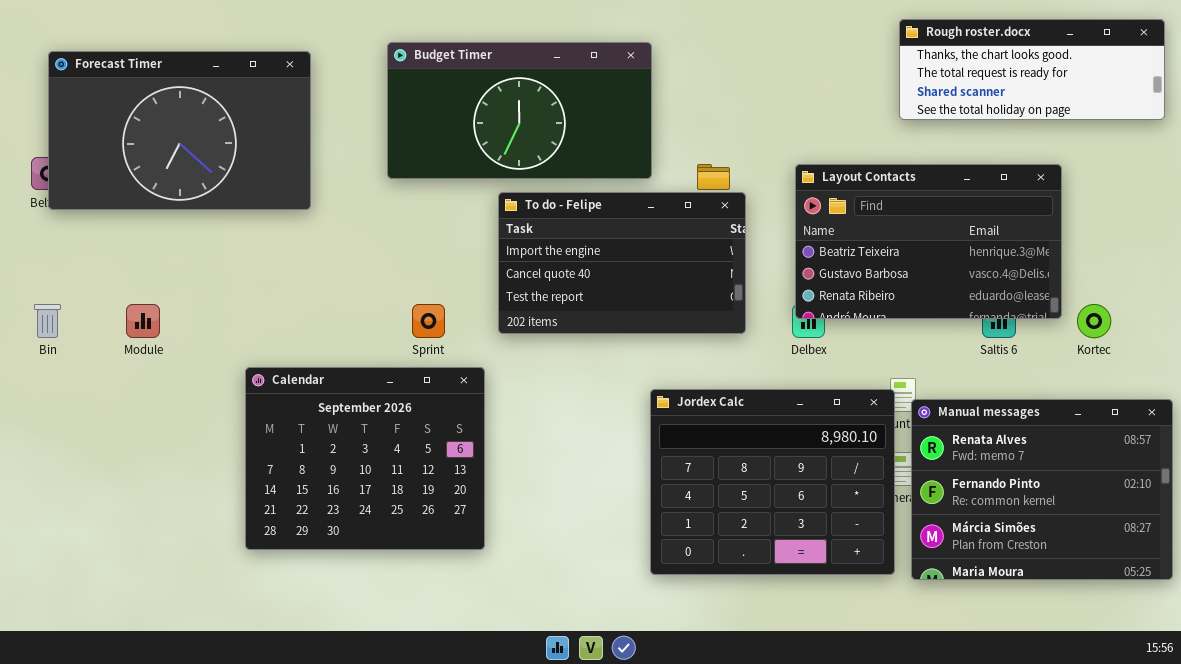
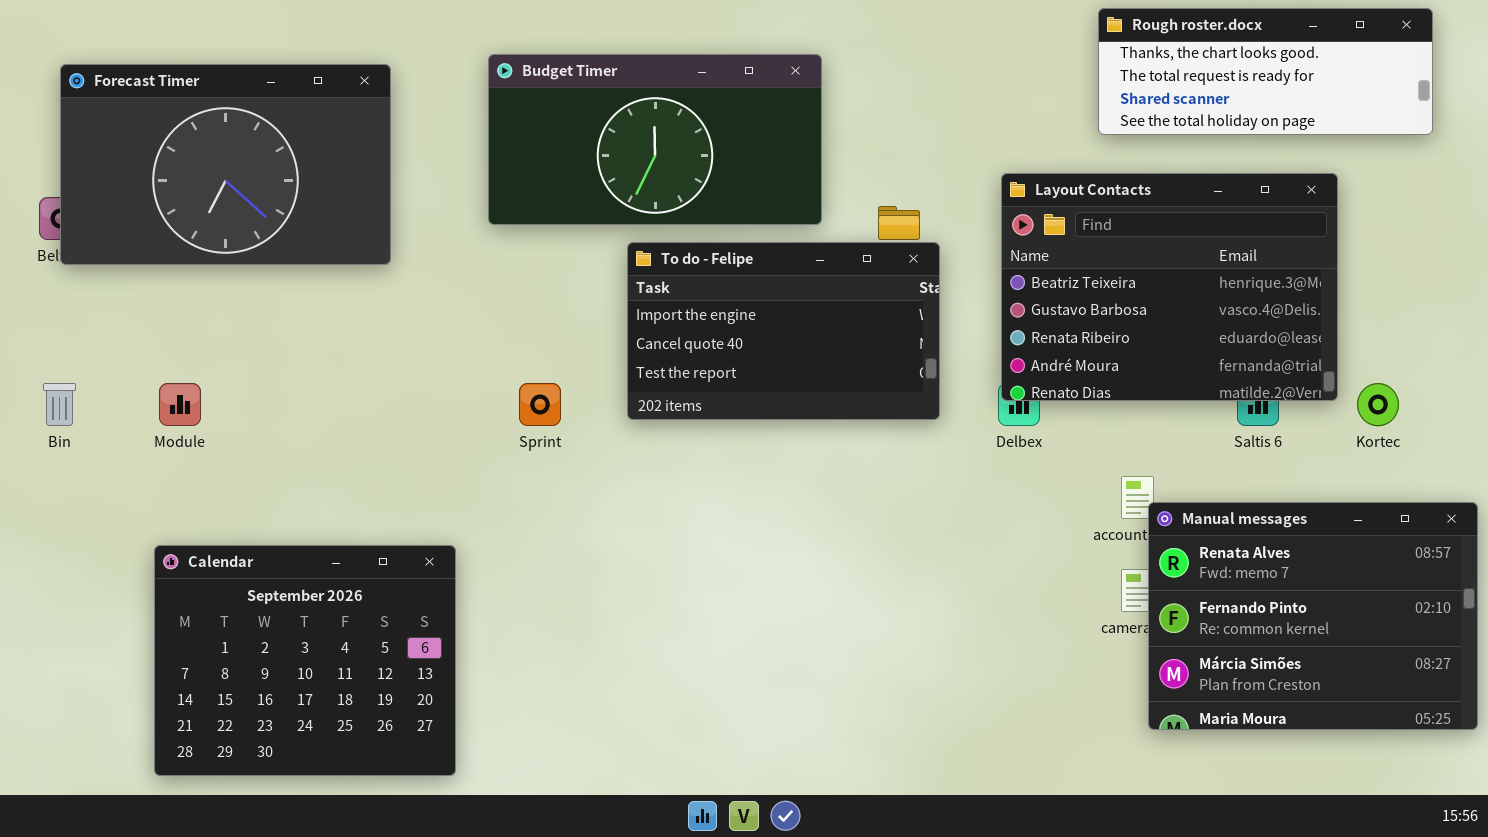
Rough roster.docx: [899,19,1165,120] -> [1098,8,1433,135], moved
Layout Contacts: [795,164,1062,319] -> [1001,173,1338,401], resized
Calendar: [245,367,485,550] -> [154,545,456,776], moved
Jordex Calc: [650,389,895,575] -> none, closed

